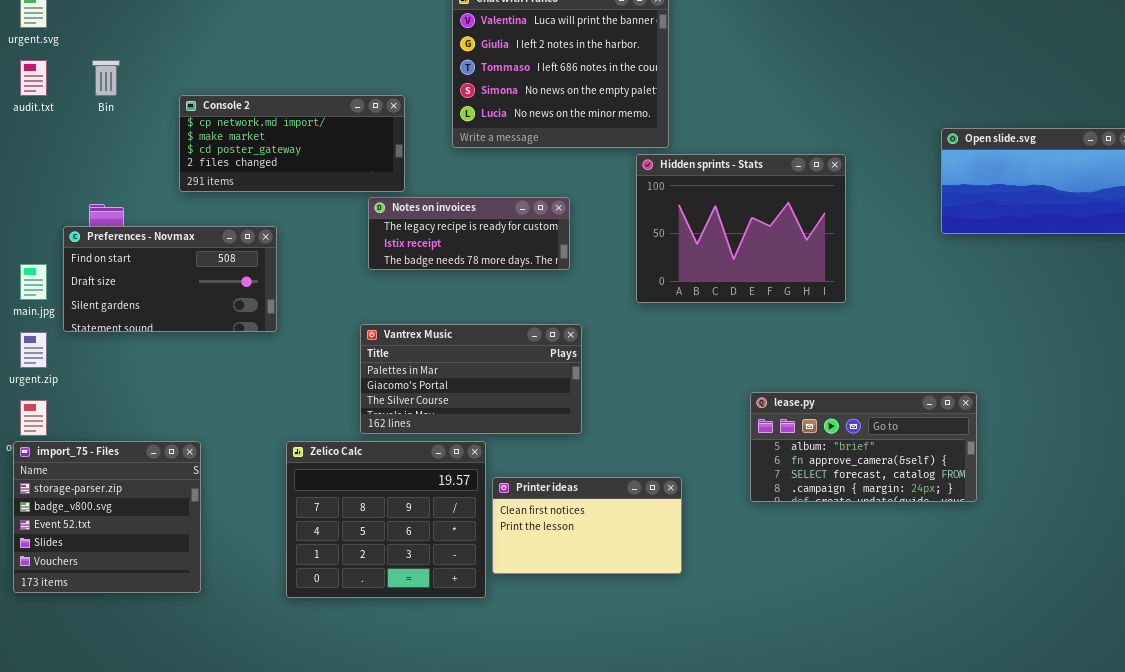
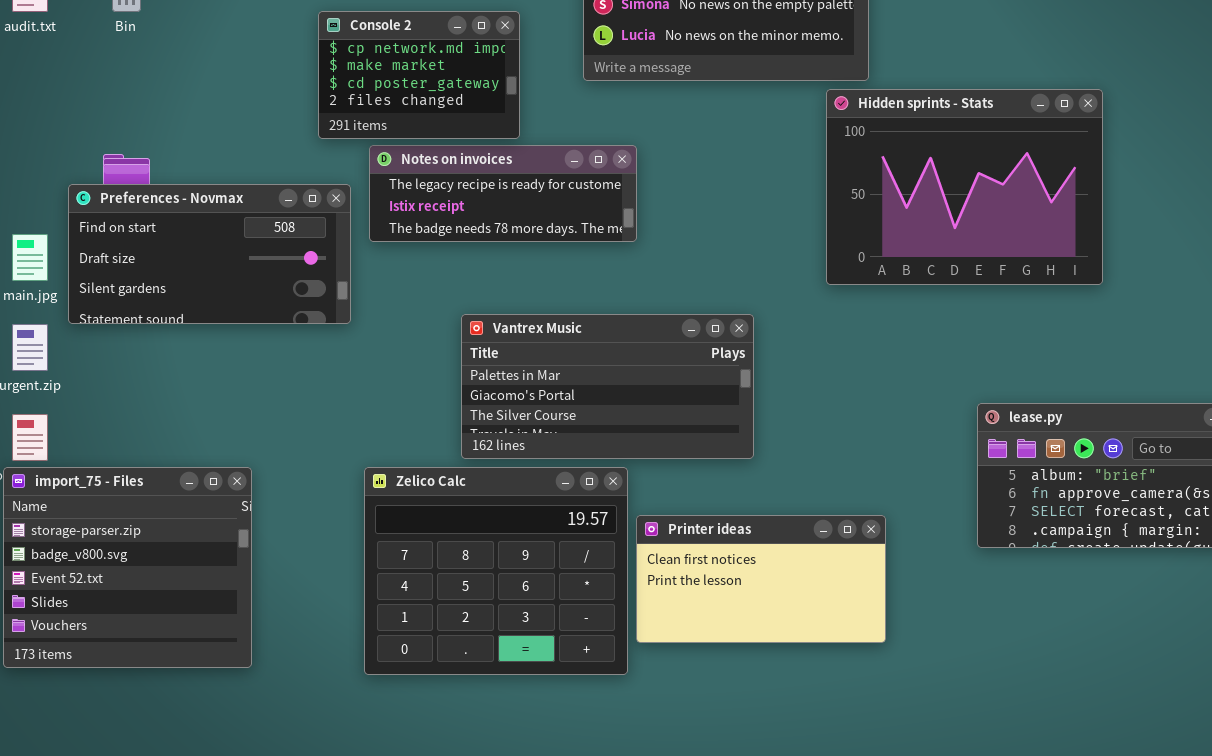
Console 2: [179,95,405,192] -> [318,11,520,139], resized
Notes on invoices: [368,197,570,270] -> [369,145,637,242], moved

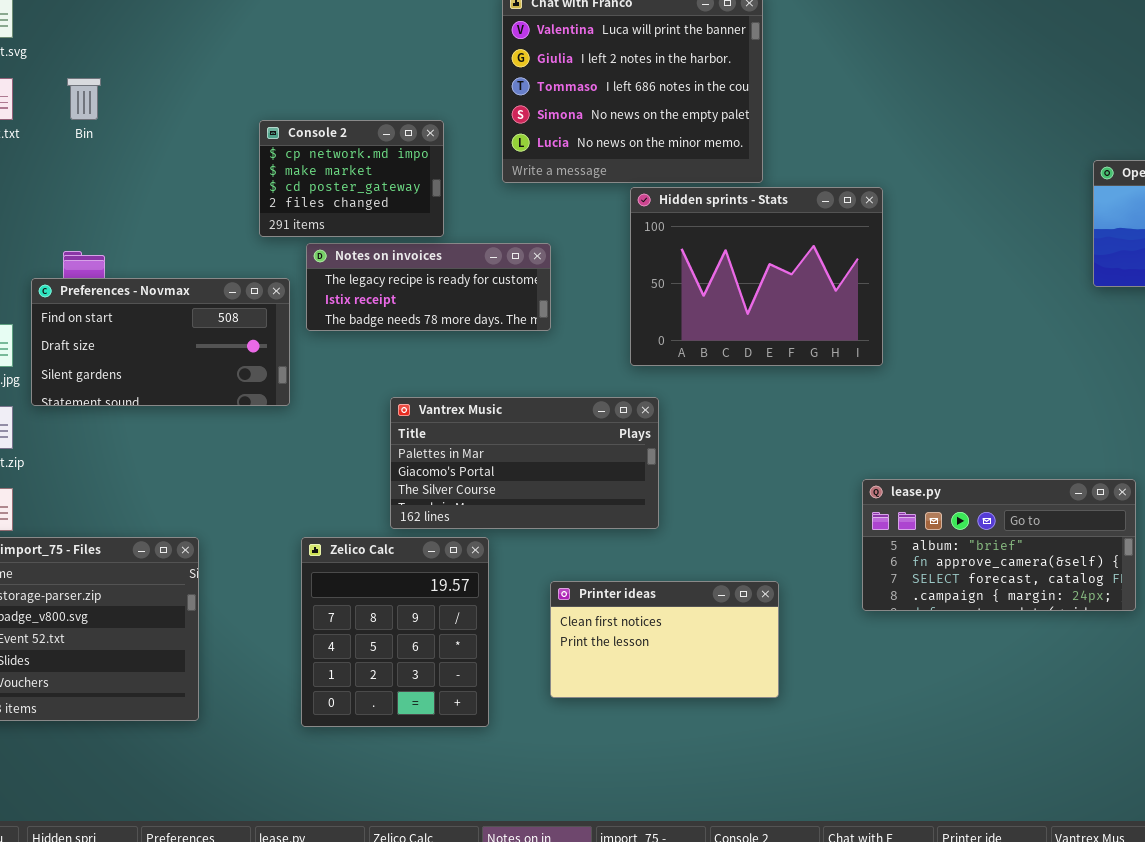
Hidden sprints - Stats: [826,89,1103,285] -> [630,187,883,366], moved
Zelico Calc: [364,467,628,675] -> [301,537,489,727], resized

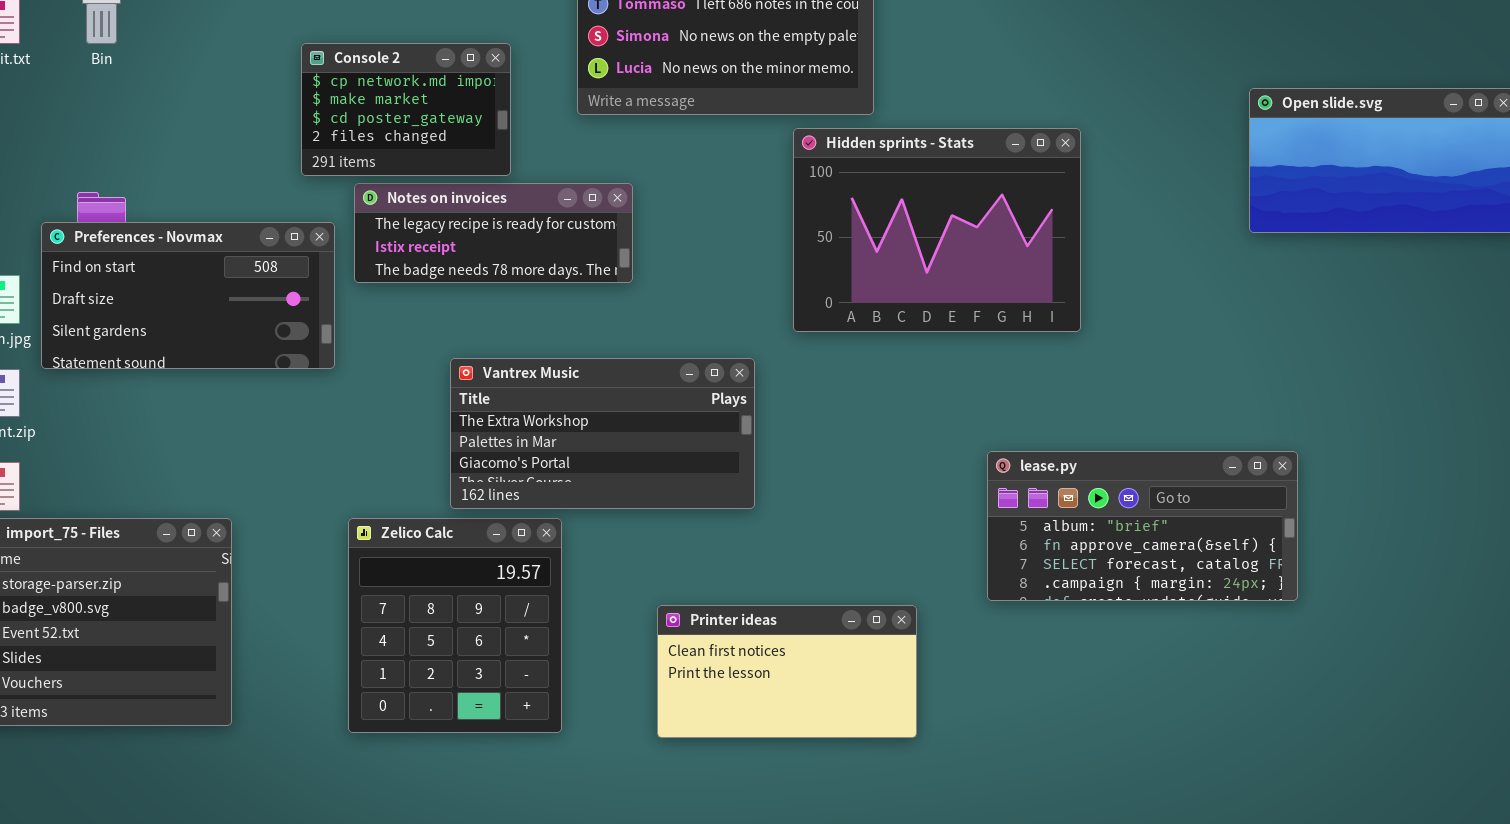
Hidden sprints - Stats: [630,187,883,366] -> [793,128,1081,332], moved
Vantrex Music: [390,397,659,529] -> [450,358,755,509], scrolled up 1 row
Printer ideas: [550,581,779,698] -> [657,605,917,738], moved

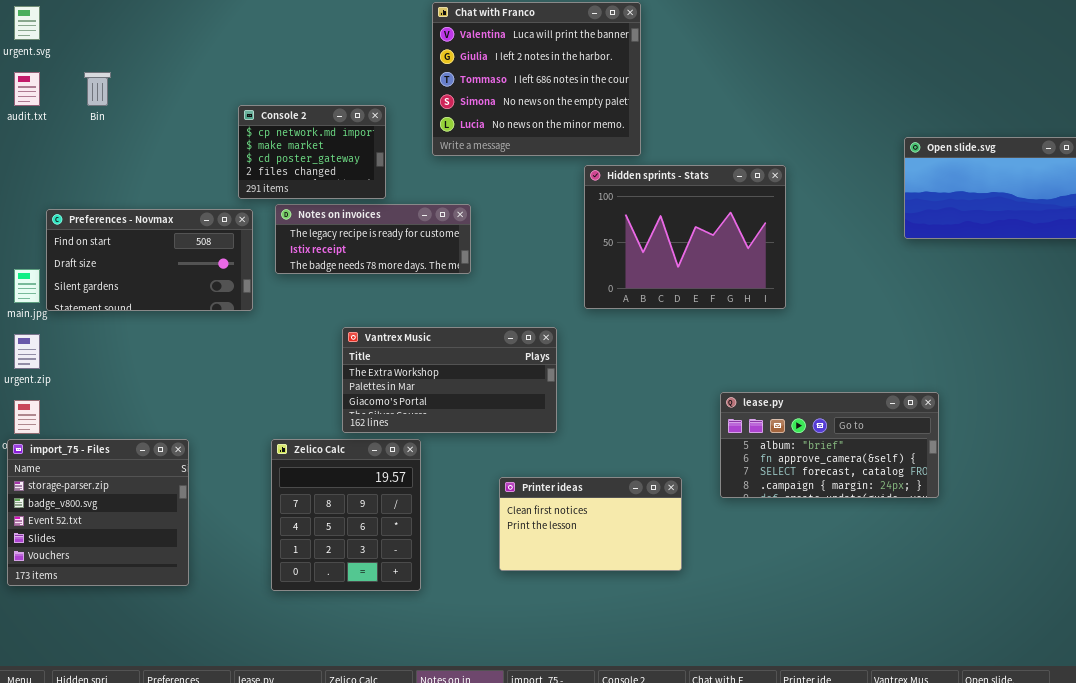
Preferences - Novmax: [41,222,335,369] -> [46,209,253,311], moved
Printer ideas: [657,605,917,738] -> [499,477,682,571], moved

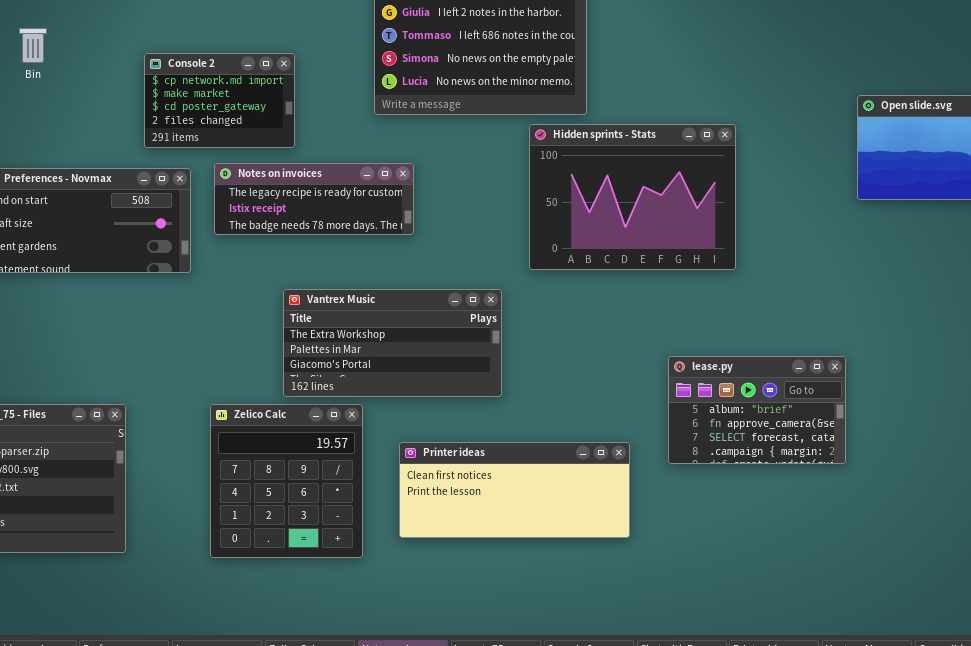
Console 2: [238,105,386,199] -> [144,53,295,148], moved
lease.py: [720,392,939,498] -> [668,356,846,464], resized
Printer ideas: [499,477,682,571] -> [399,442,630,538], resized

